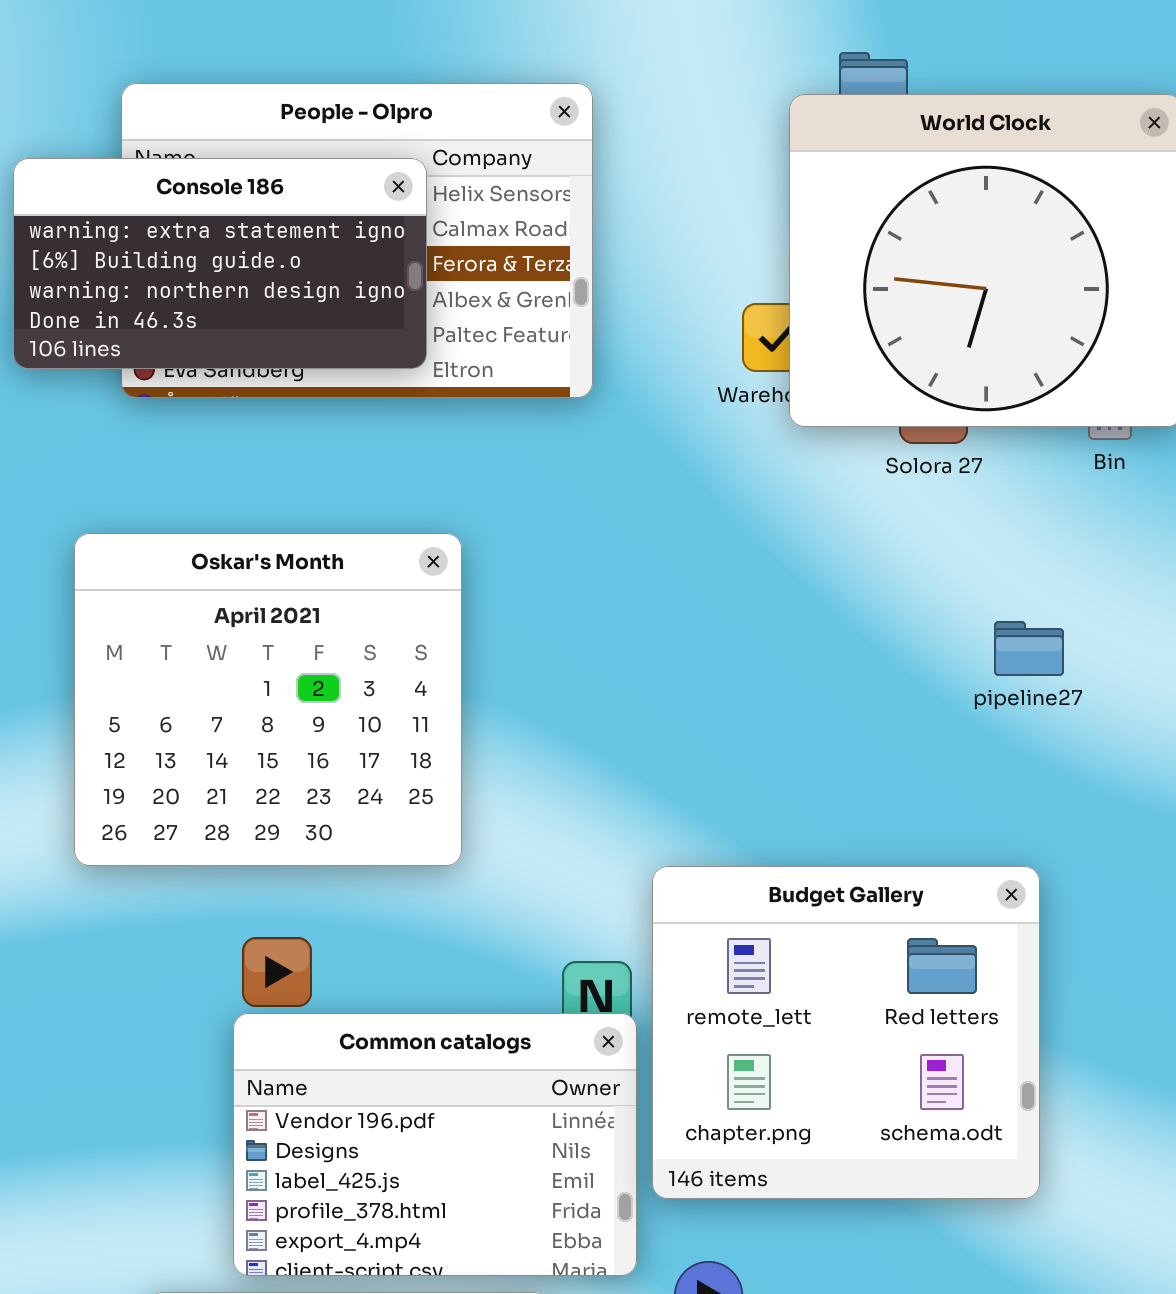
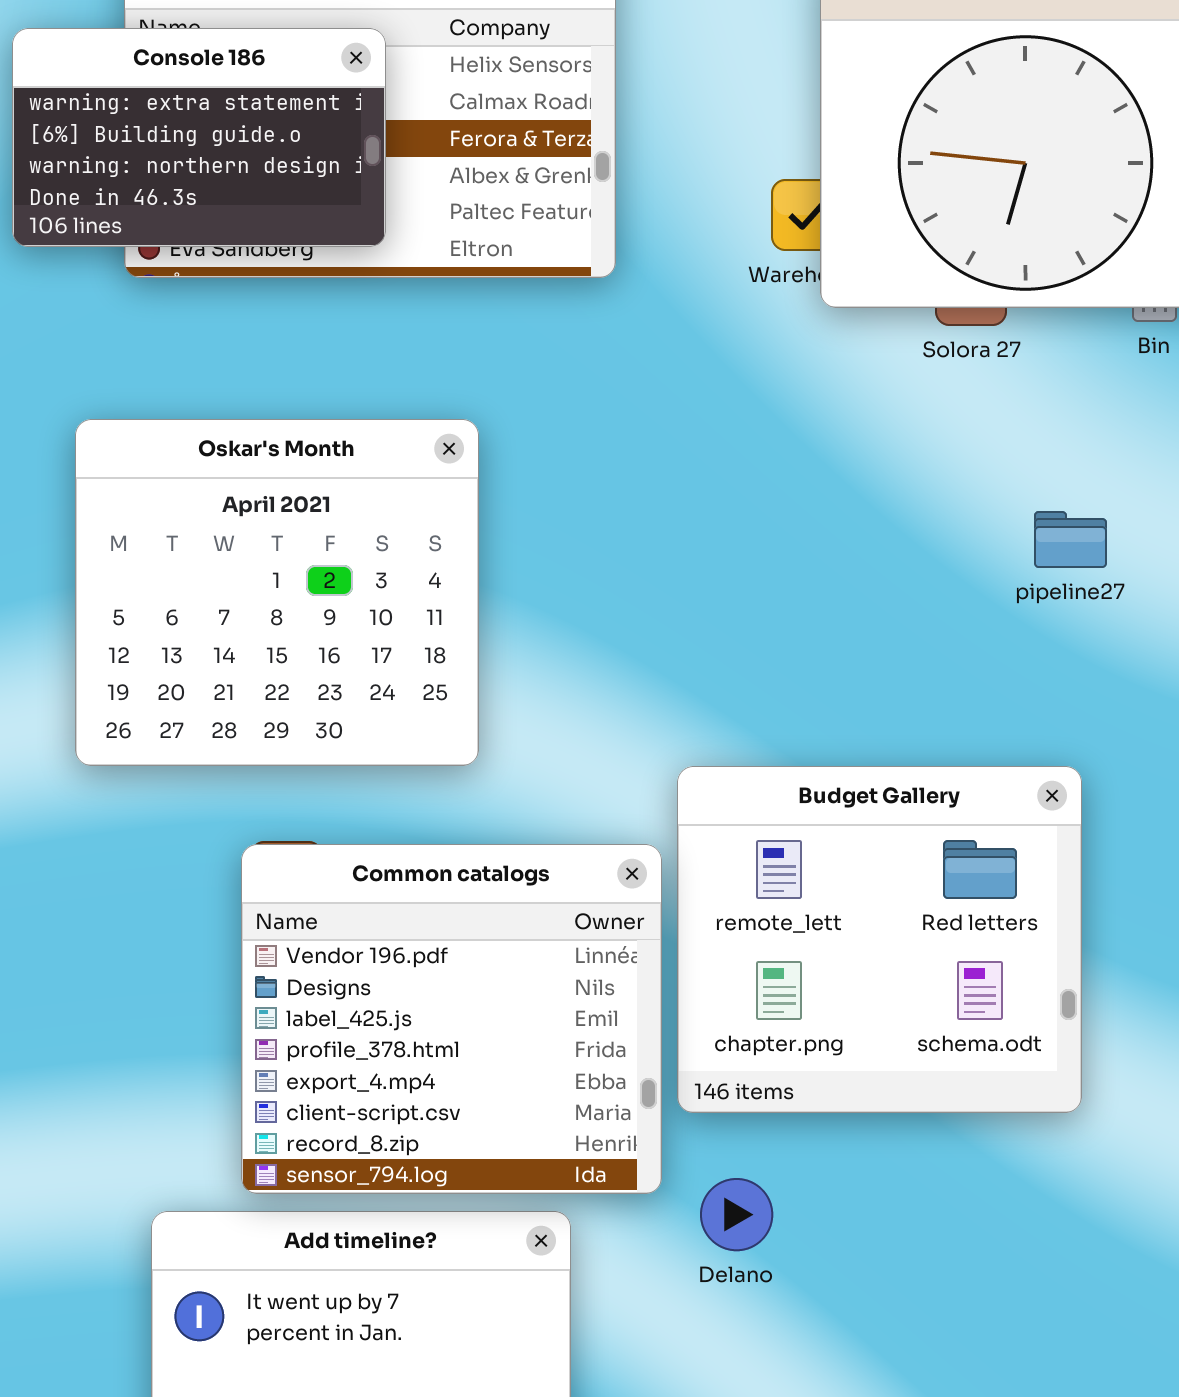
Console 186: [13,158,427,369] -> [12,28,386,247], resized
Common catalogs: [233,1013,637,1276] -> [241,844,662,1194], resized

